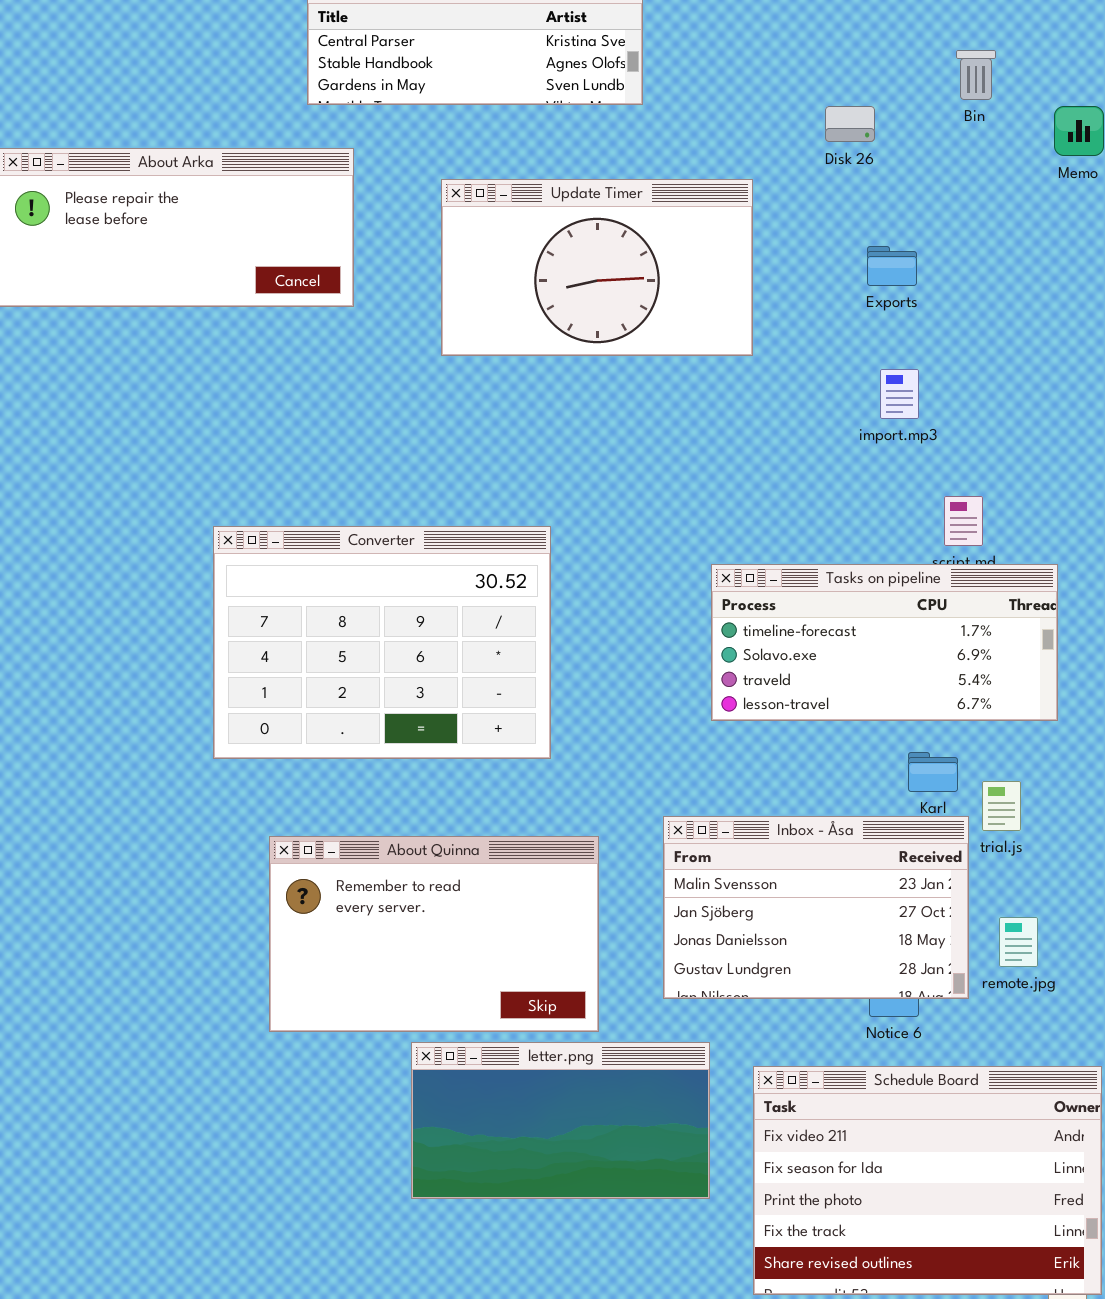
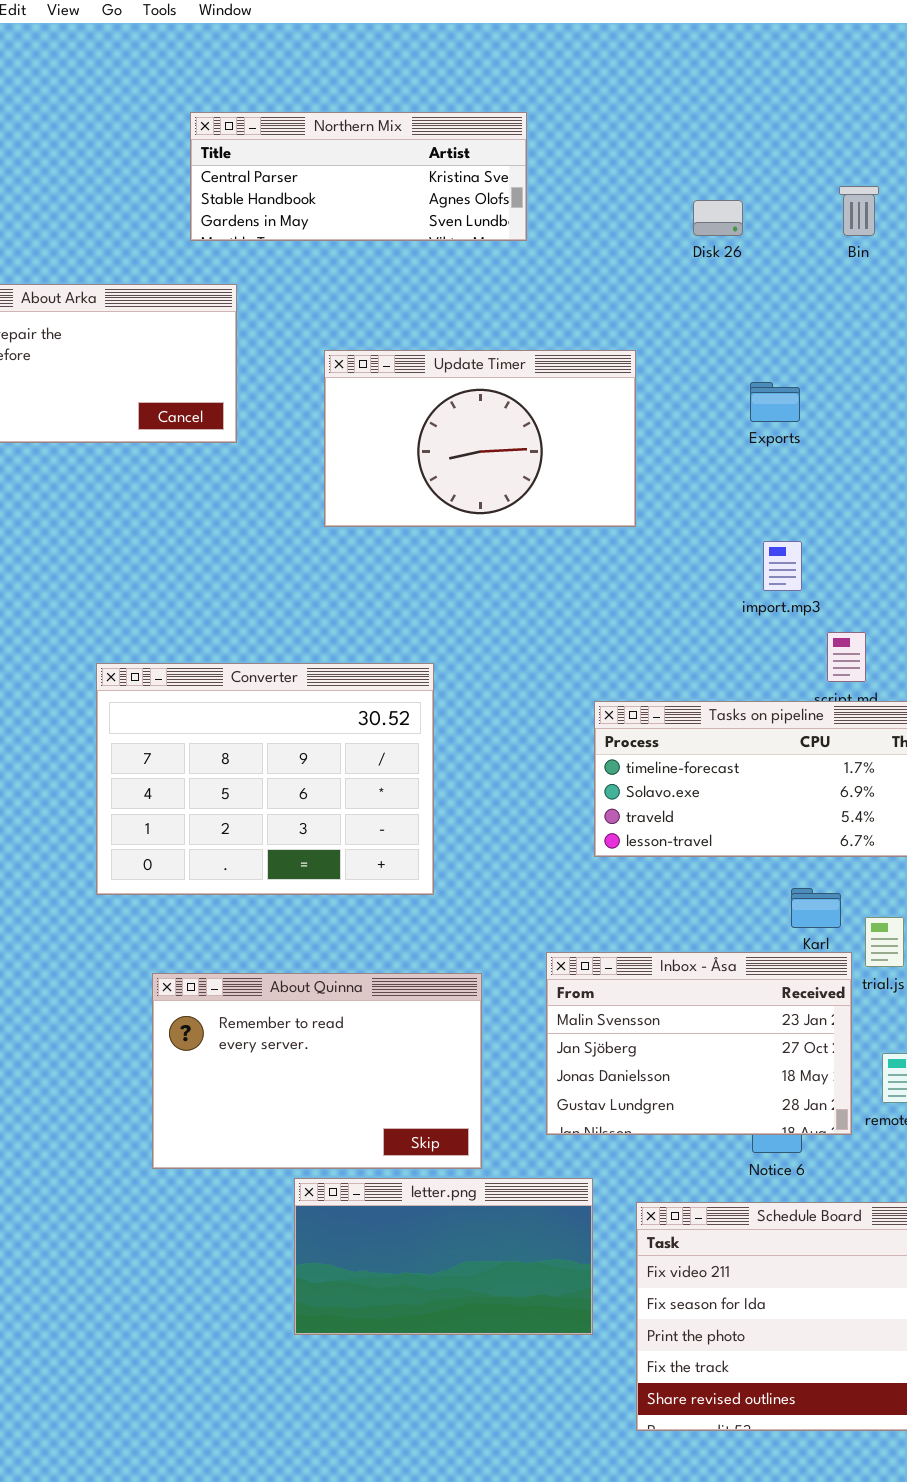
Disk 26: [825,106,875,142] -> [693,200,743,236], moved
Update Timer: [441,179,753,356] -> [324,350,636,527], moved
import.mp3: [880,369,919,419] -> [763,541,802,591], moved

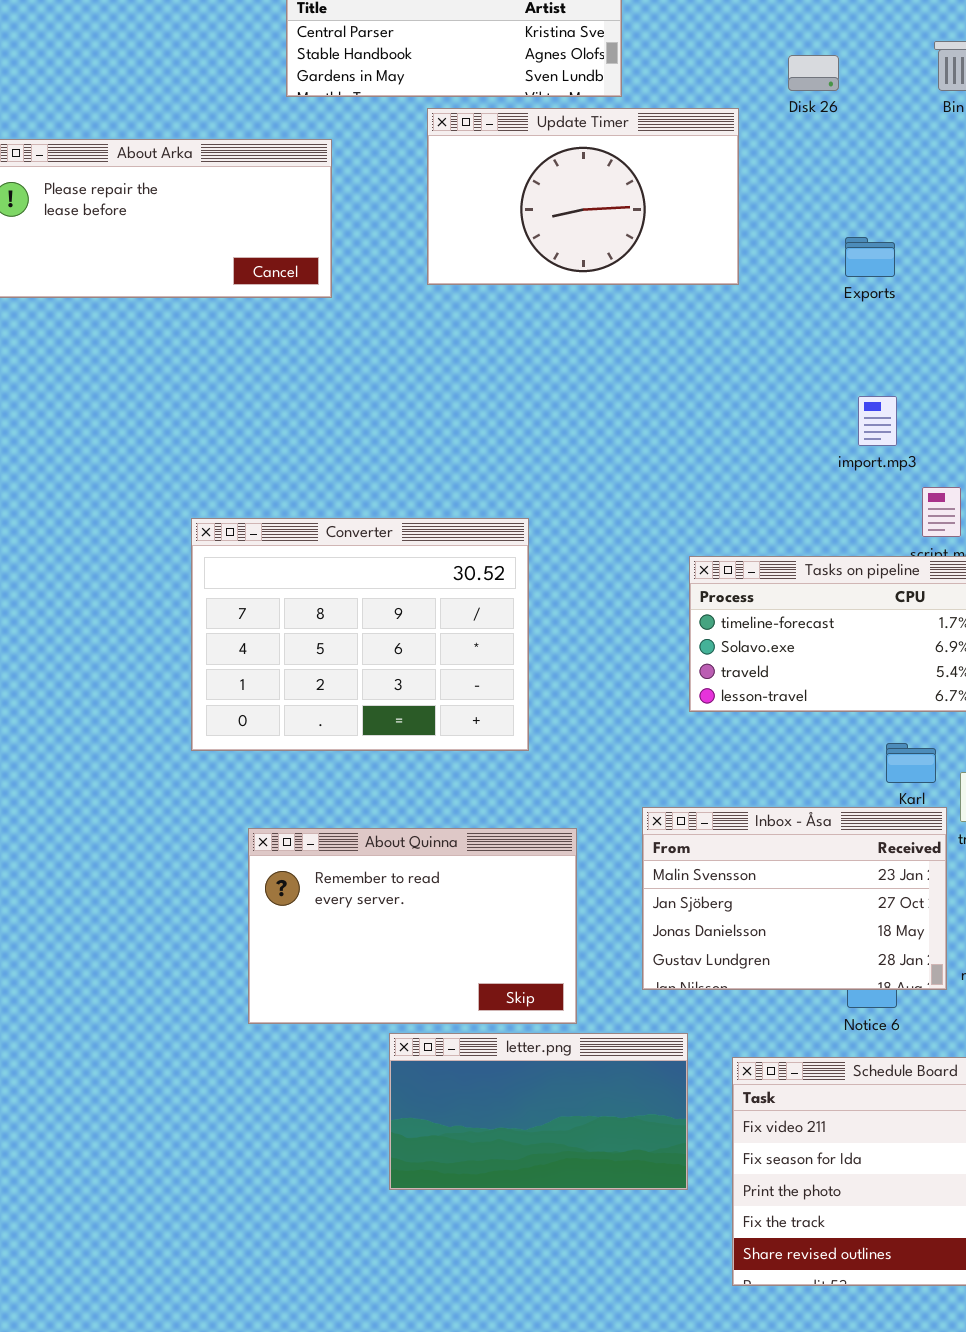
Update Timer: [324,350,636,527] -> [427,108,739,285], moved

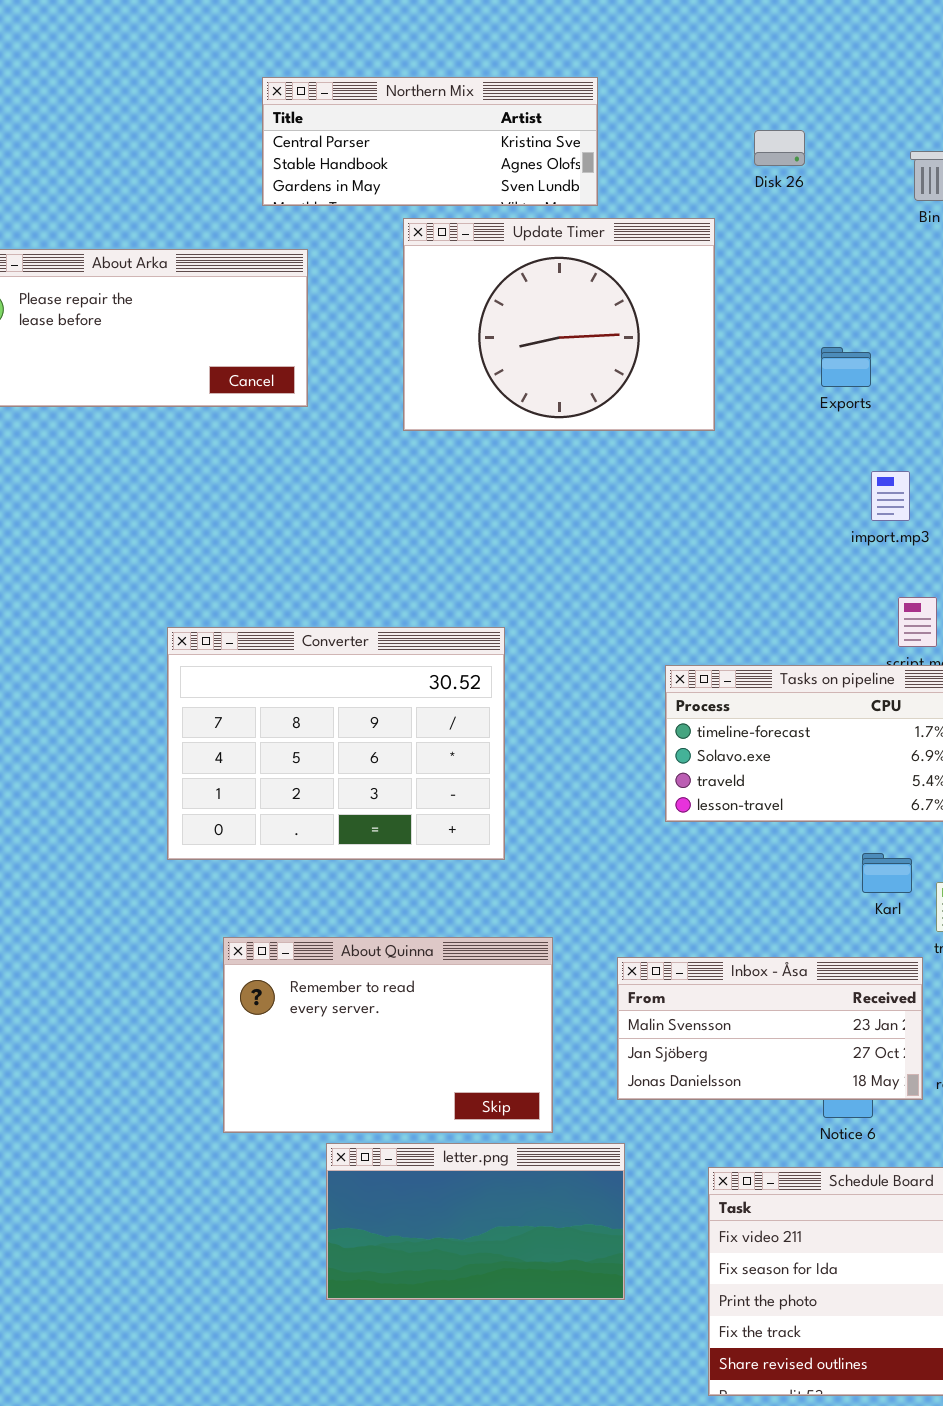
Disk 26: [788,55,839,91] -> [754,130,805,166], moved
Update Timer: [427,108,739,285] -> [403,218,715,431], resized
import.mp3: [858,396,897,446] -> [871,471,910,521], moved
Inbox - Åsa: [642,807,947,990] -> [617,957,923,1100], resized
letter.png: [389,1033,688,1190] -> [326,1143,625,1300], moved

